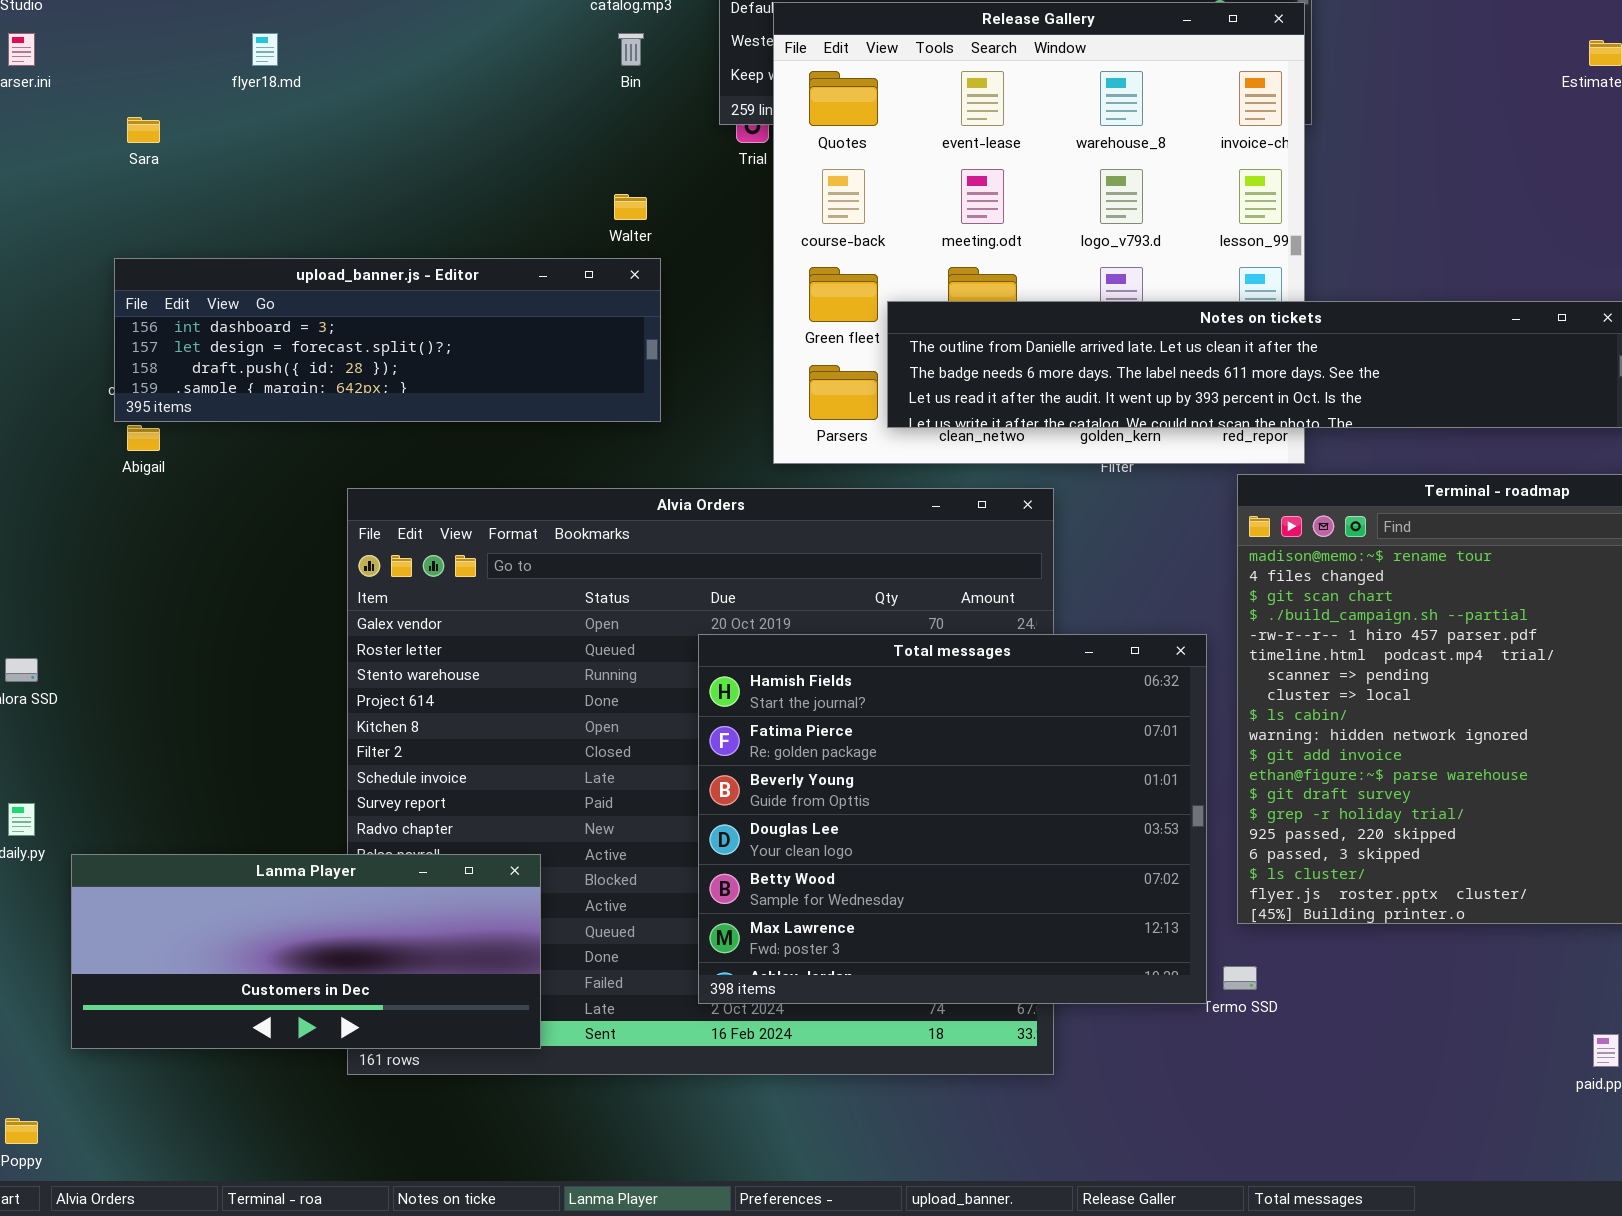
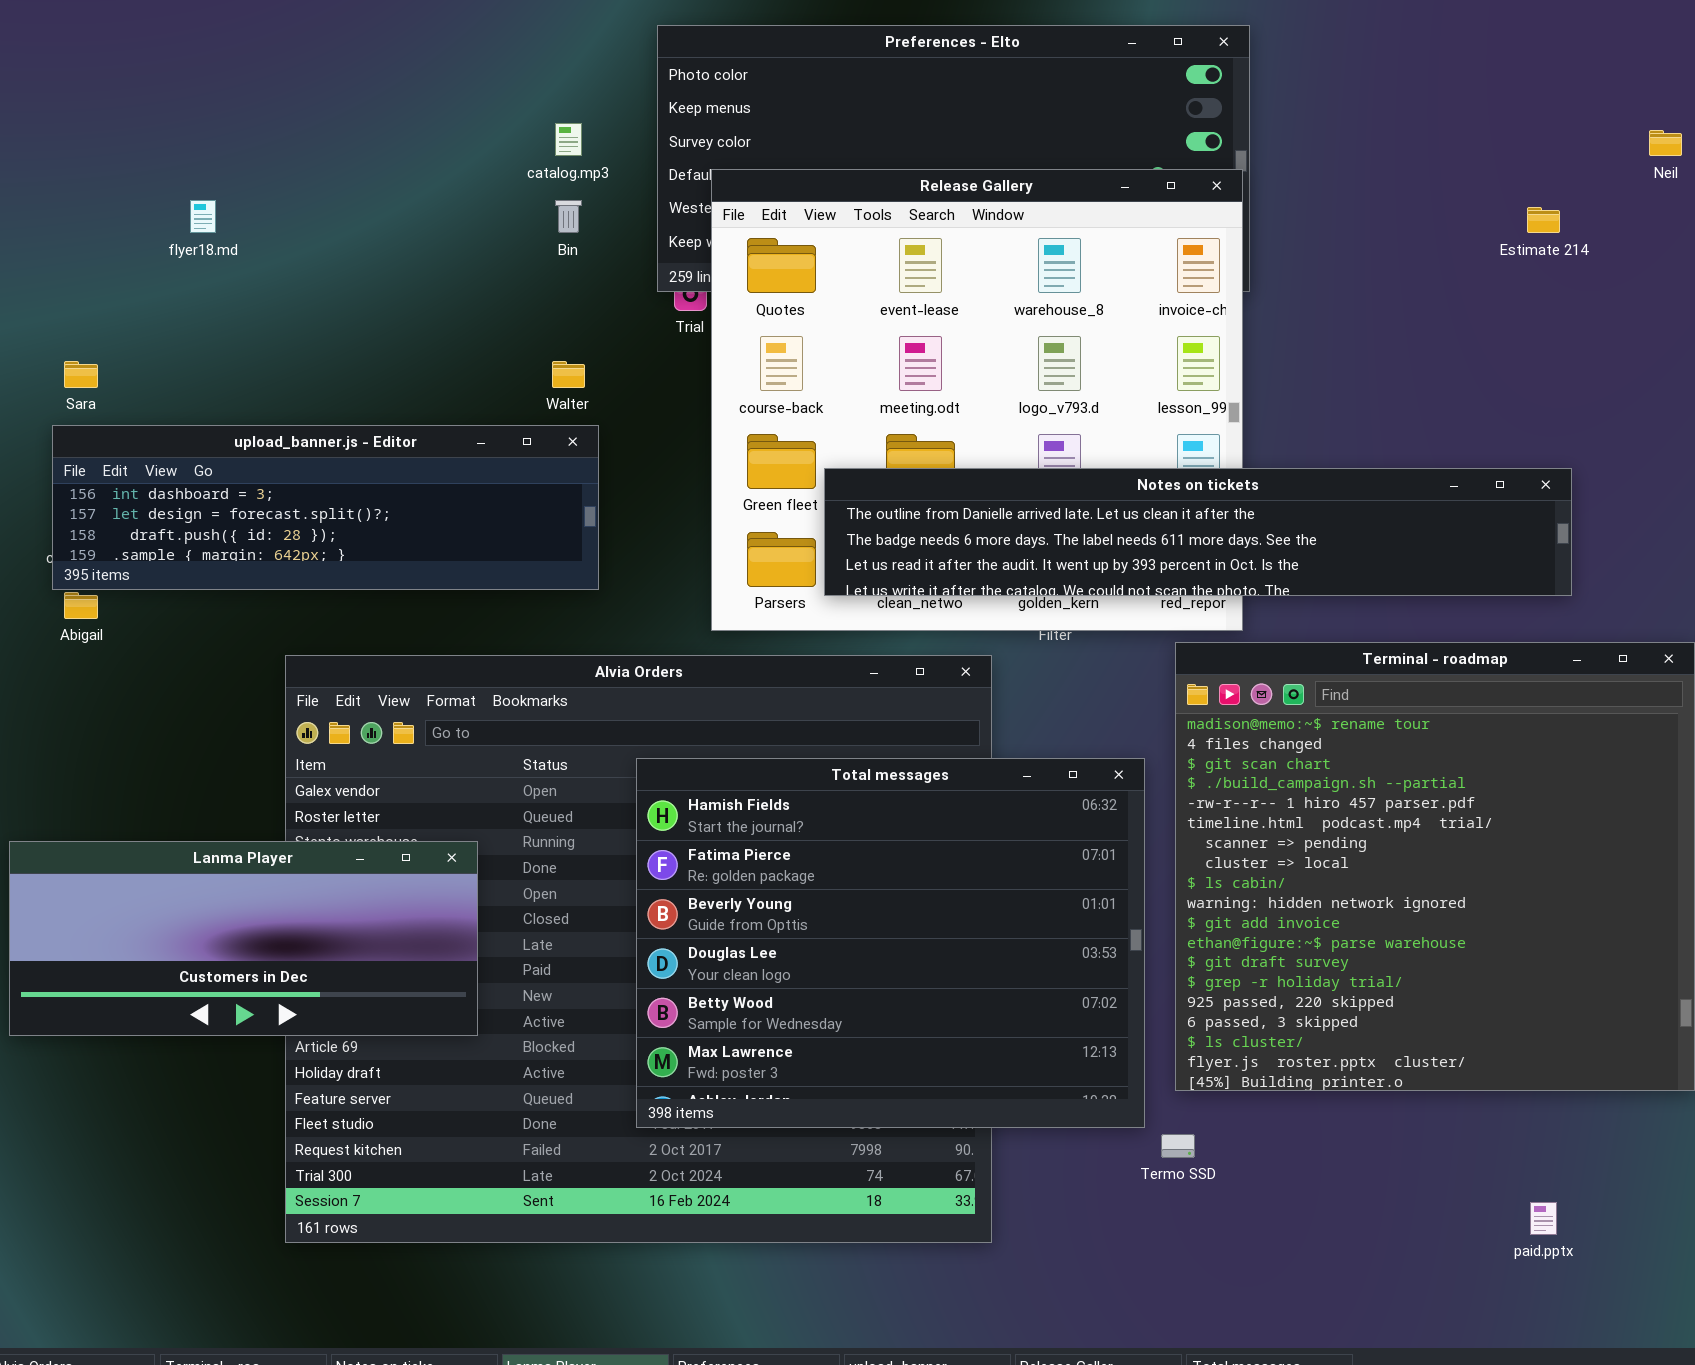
Sara: [127,117,160,143] -> [64,361,98,388], moved
Total messages: [698,634,1207,1004] -> [636,758,1145,1128], moved
Lanma Player: [71,854,541,1049] -> [9,841,478,1036], moved

